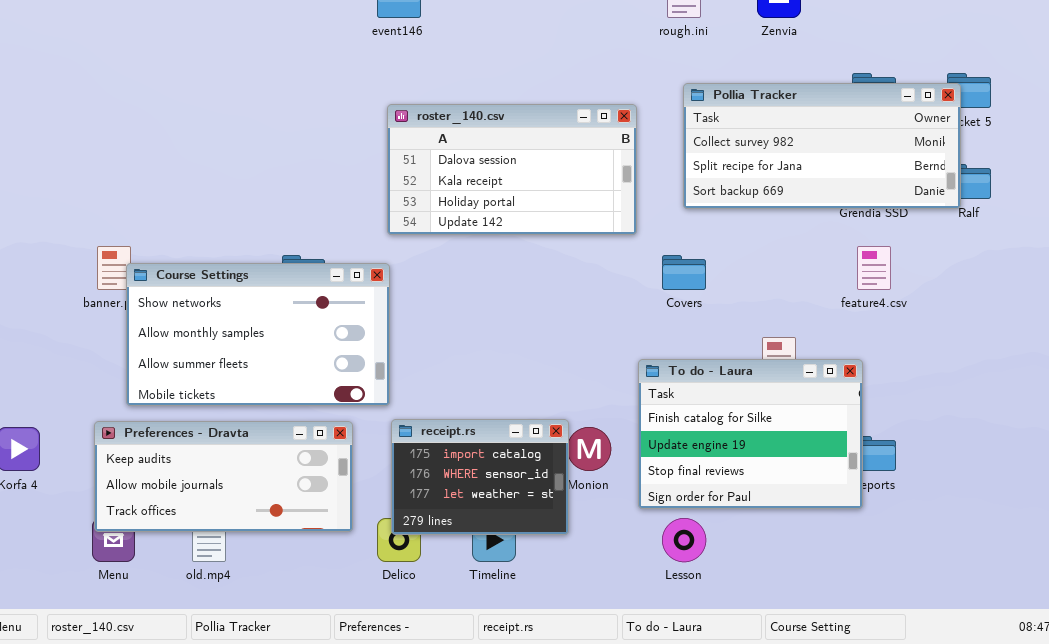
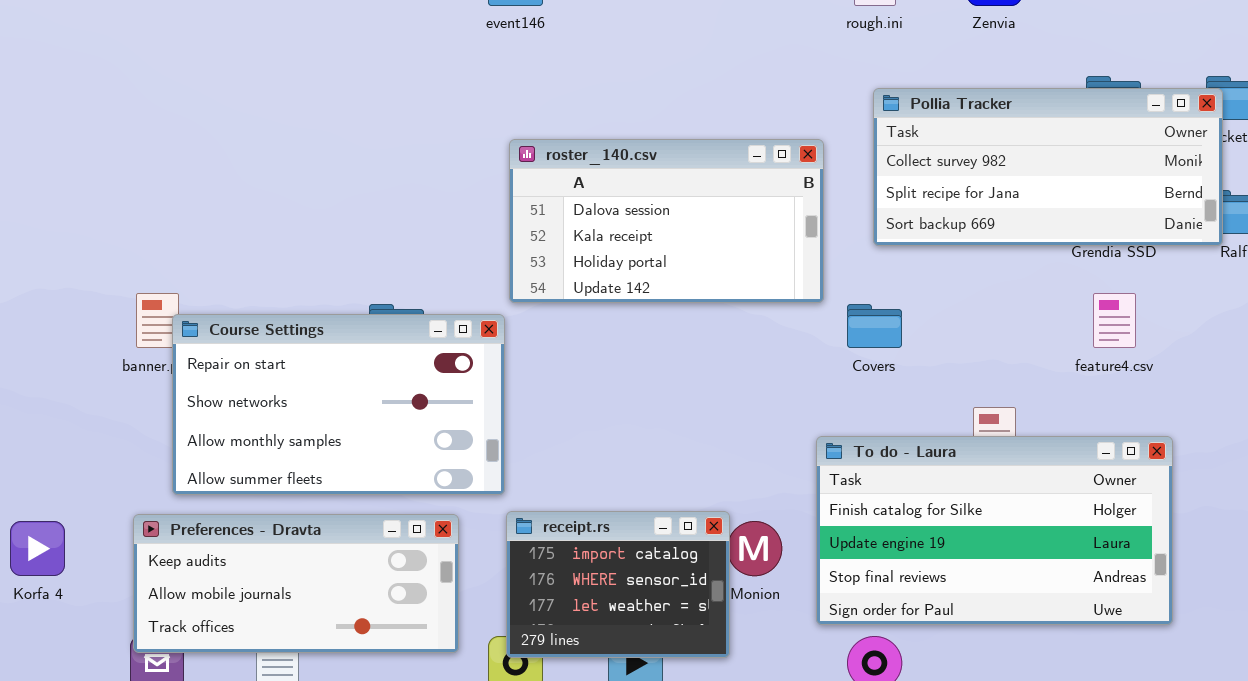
roster_140.csv: [387,104,637,235] -> [509,139,824,303], moved
Course Settings: [126,263,390,406] -> [172,314,505,495], scrolled up 1 row
To do - Laura: [638,359,863,509] -> [816,436,1173,625], resized

